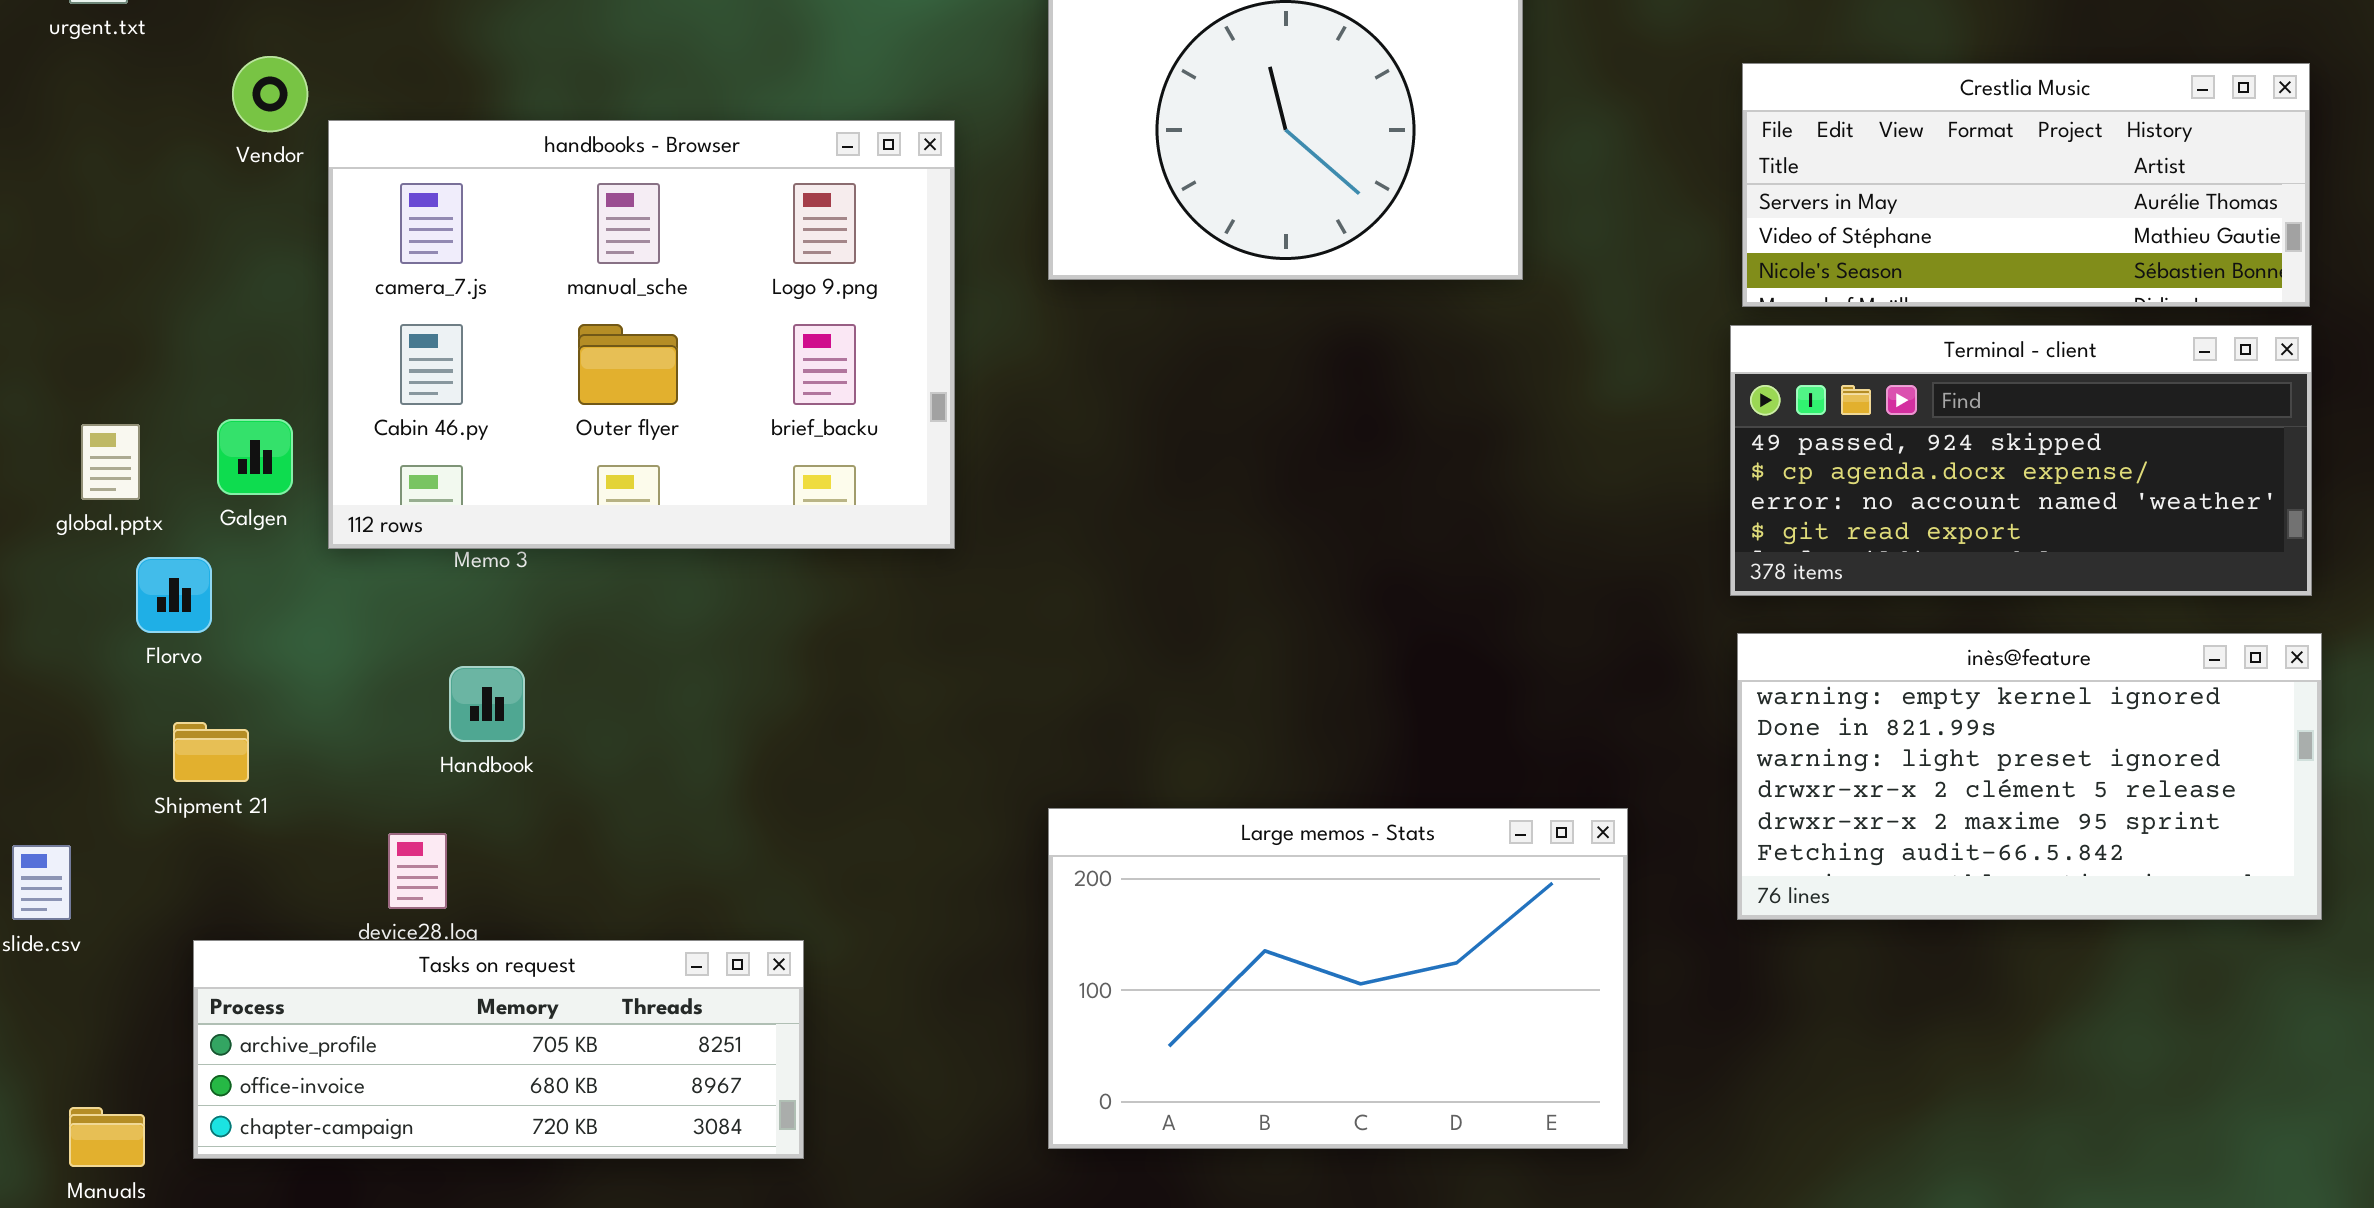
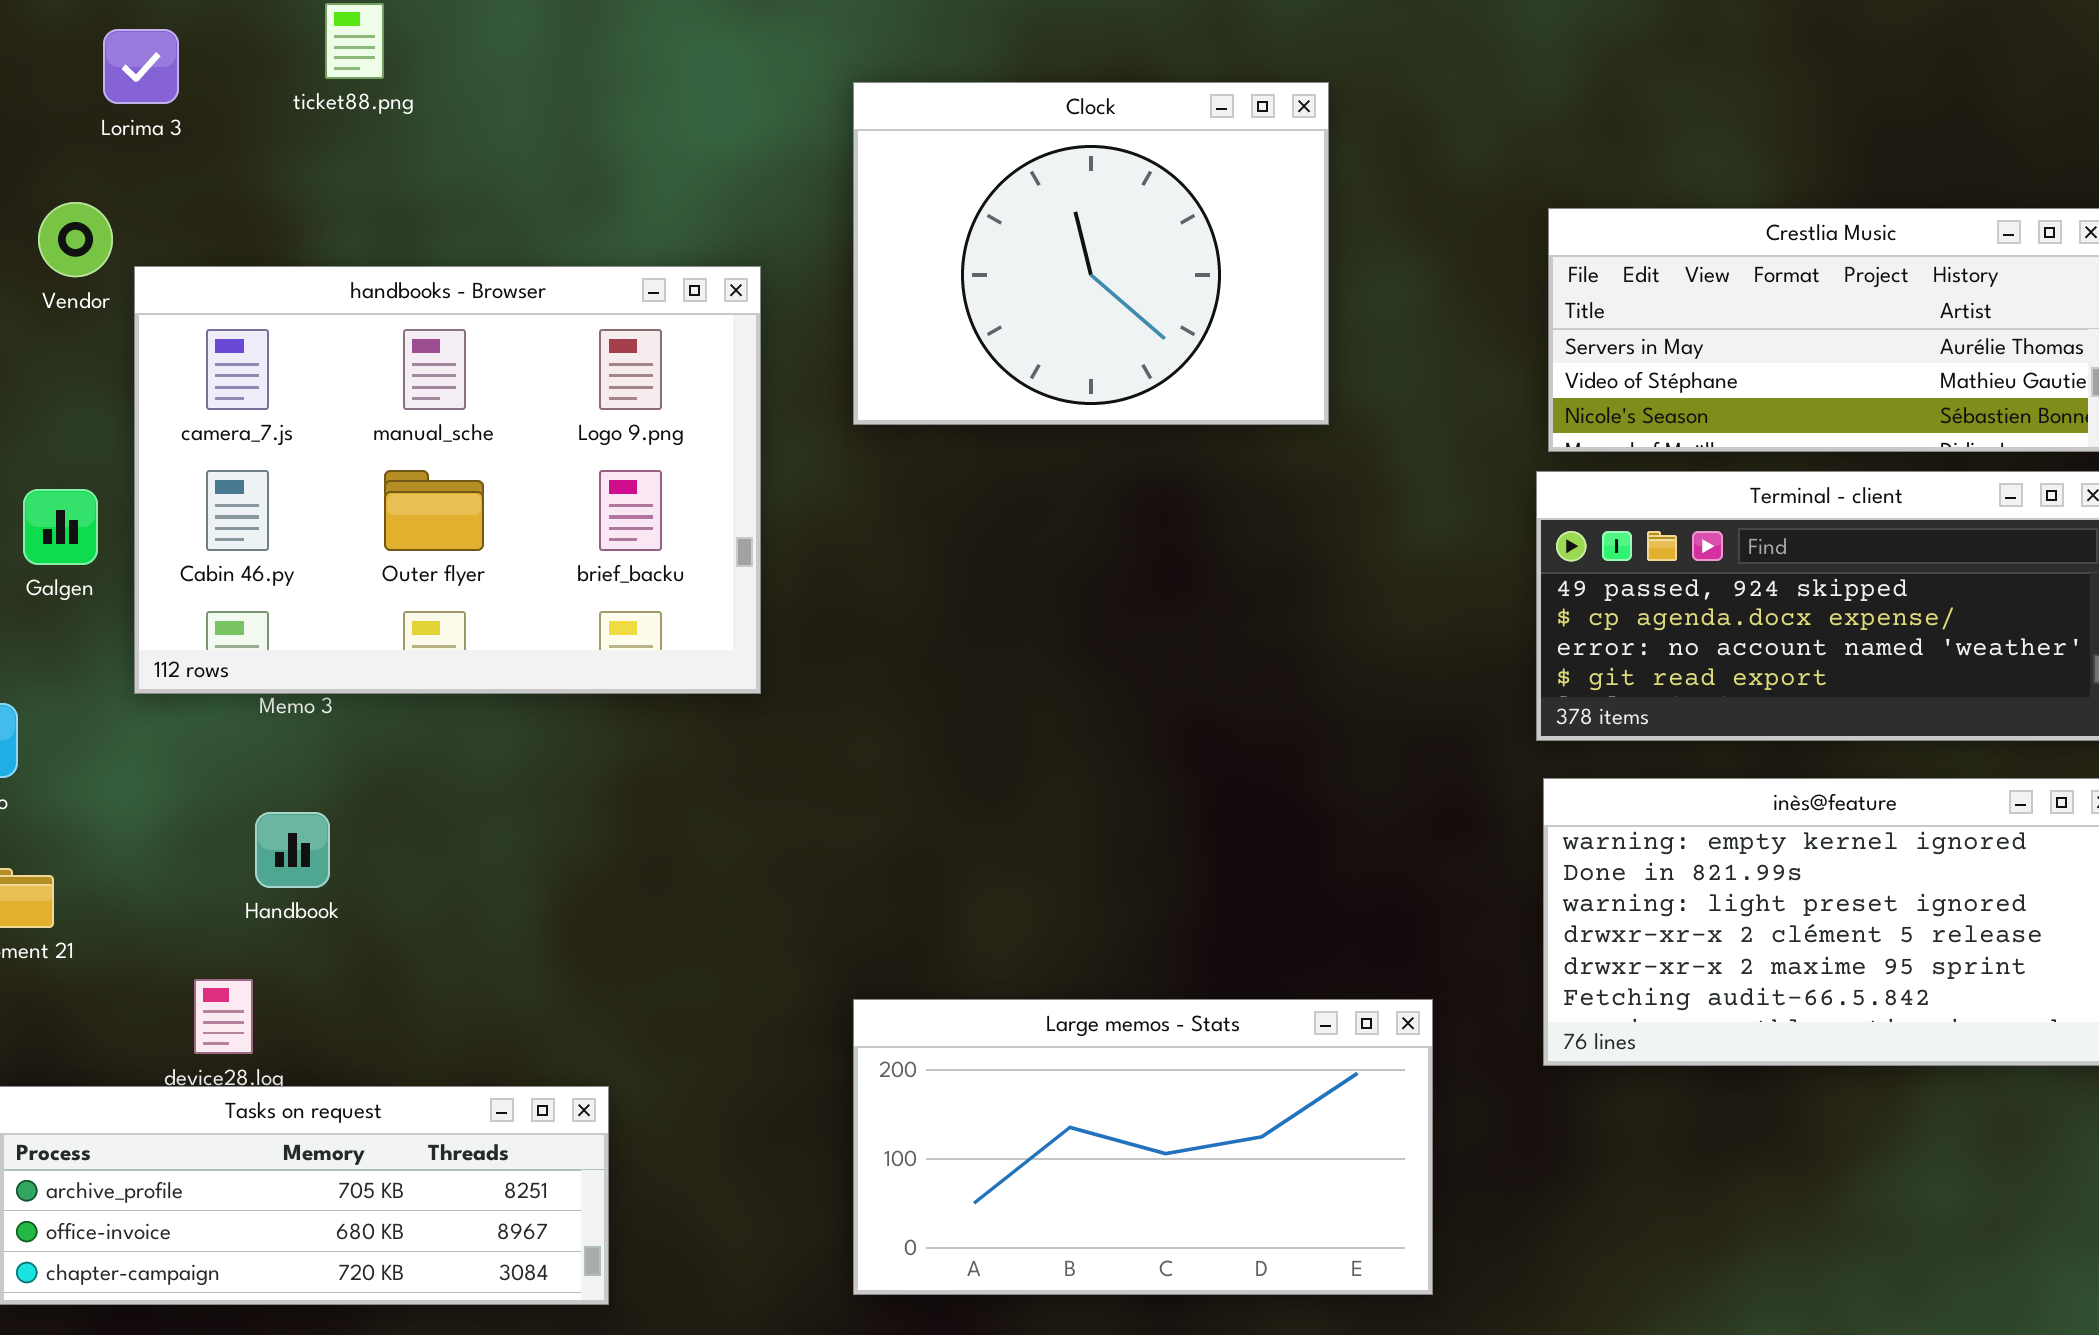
Galgen: [217,419,293,495] -> [23,489,98,565], moved
Large memos - Stats: [1048,808,1628,1149] -> [853,999,1433,1295], resized

